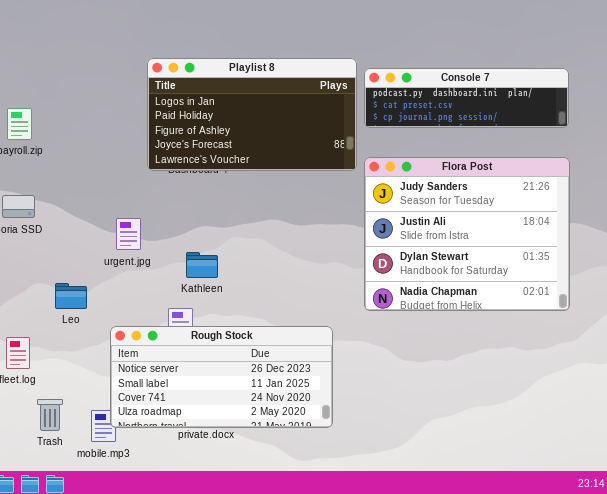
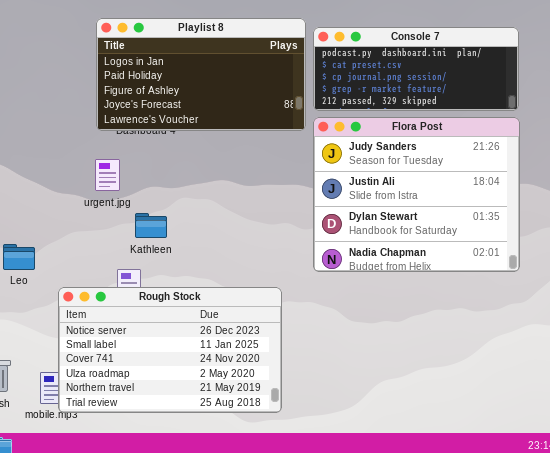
Console 7: [364,68,569,128] -> [313,27,519,111], resized
urgent.jpg: [116,218,141,250] -> [95,159,120,191], moved
Rough Stock: [110,326,333,428] -> [58,287,282,413], resized

